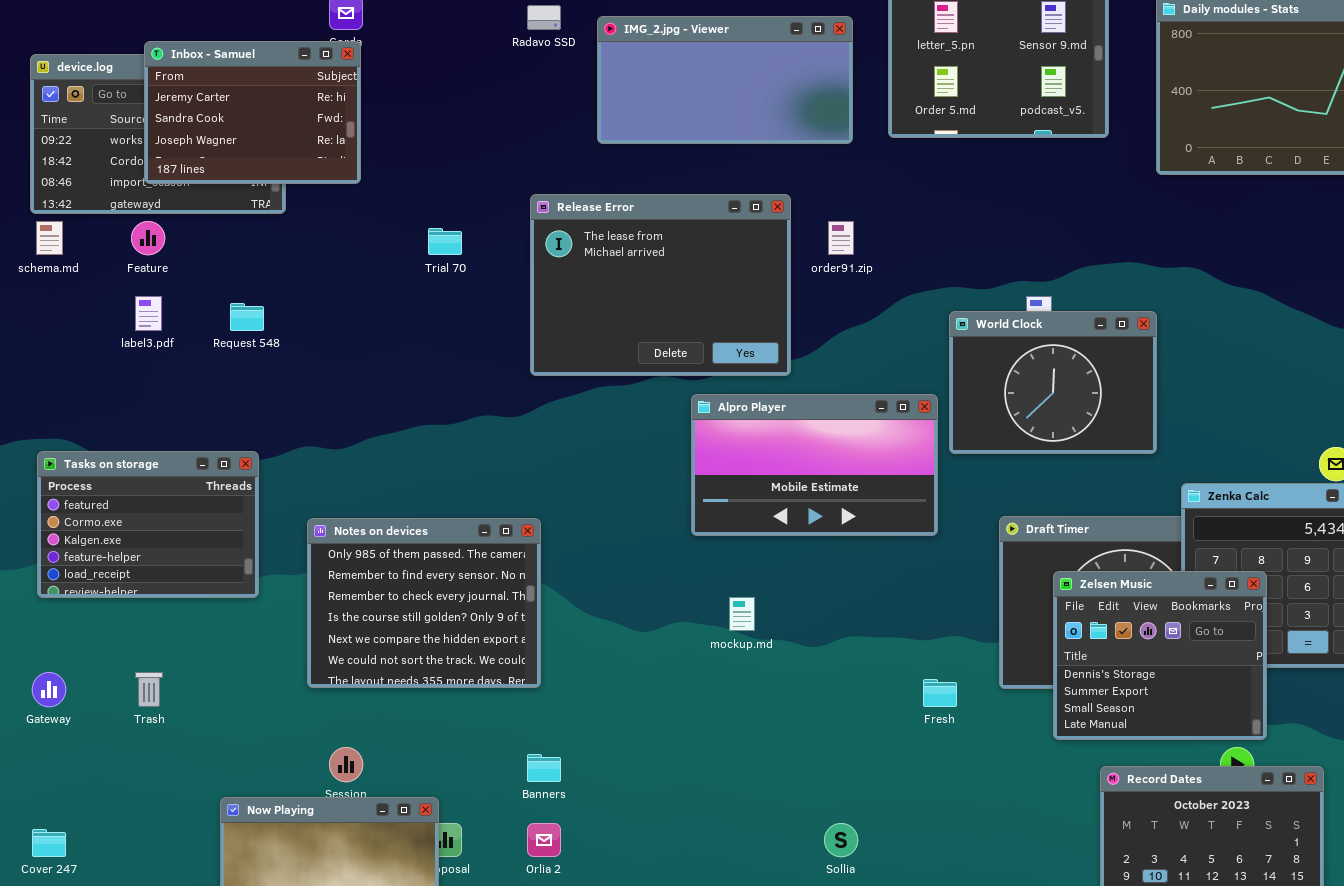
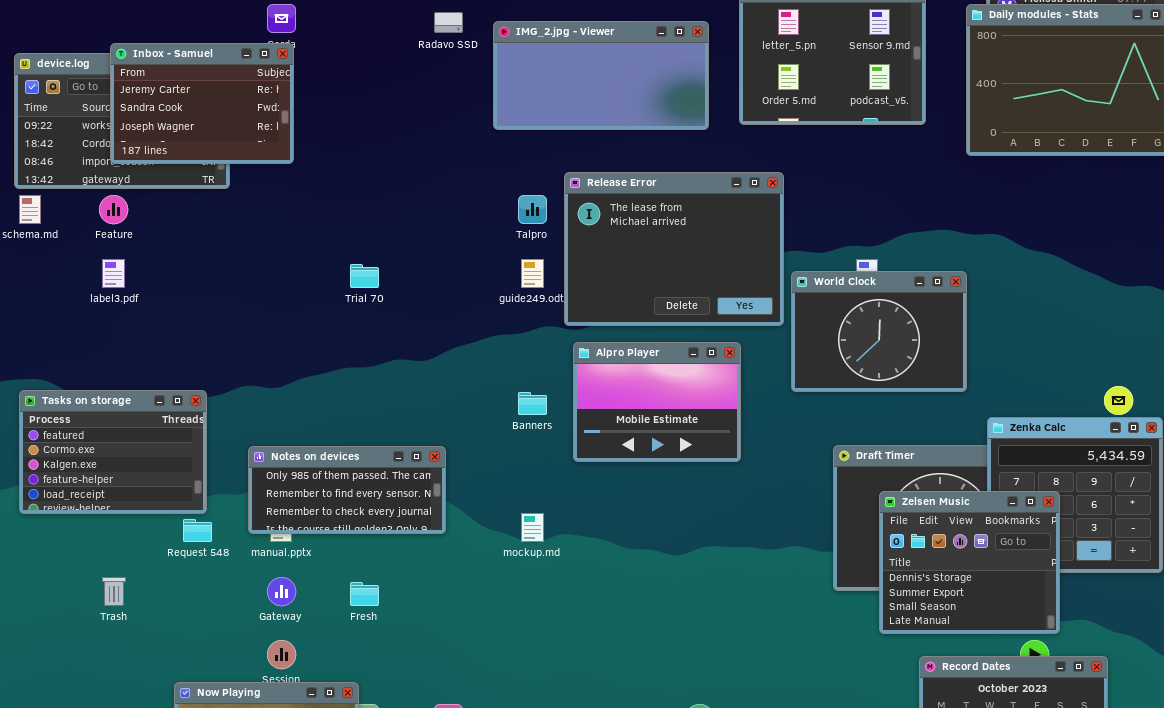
Release Error: [530,194,791,376] -> [564,172,784,326], moved
Trial 70: [428,228,462,255] -> [350,264,379,288], moved
Request 548: [230,303,264,331] -> [183,519,212,542], moved
Alpro Player: [691,394,938,536] -> [573,342,741,462], resized
Notes on devices: [307,518,541,688] -> [248,446,446,534], resized
mockup.md: [729,597,755,631] -> [521,513,544,542], moved
Gateway: [32,672,66,707] -> [267,577,296,606], moved
Fresh: [923,679,957,707] -> [350,582,379,606], moved
Banners: [527,754,561,782] -> [518,392,547,415], moved

